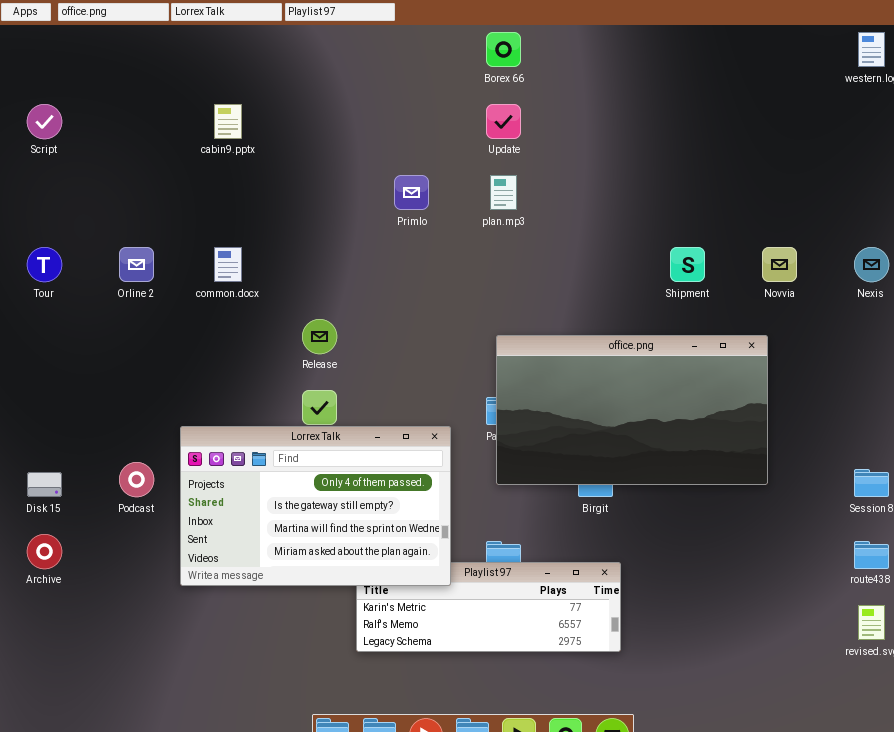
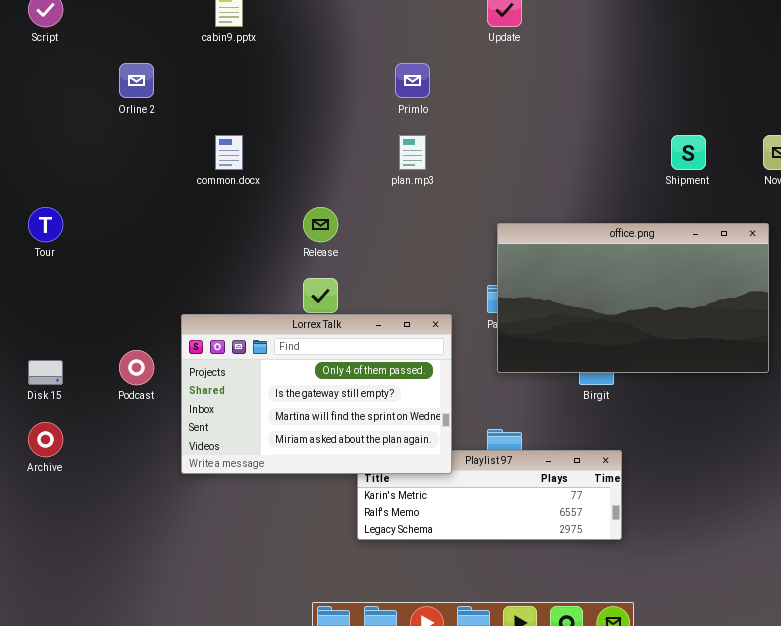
plan.mp3: [490,175,517,210] -> [399,135,426,170], moved
Tour: [27,247,62,282] -> [28,207,63,242], moved
Orline 2: [119,247,154,282] -> [119,63,154,98], moved

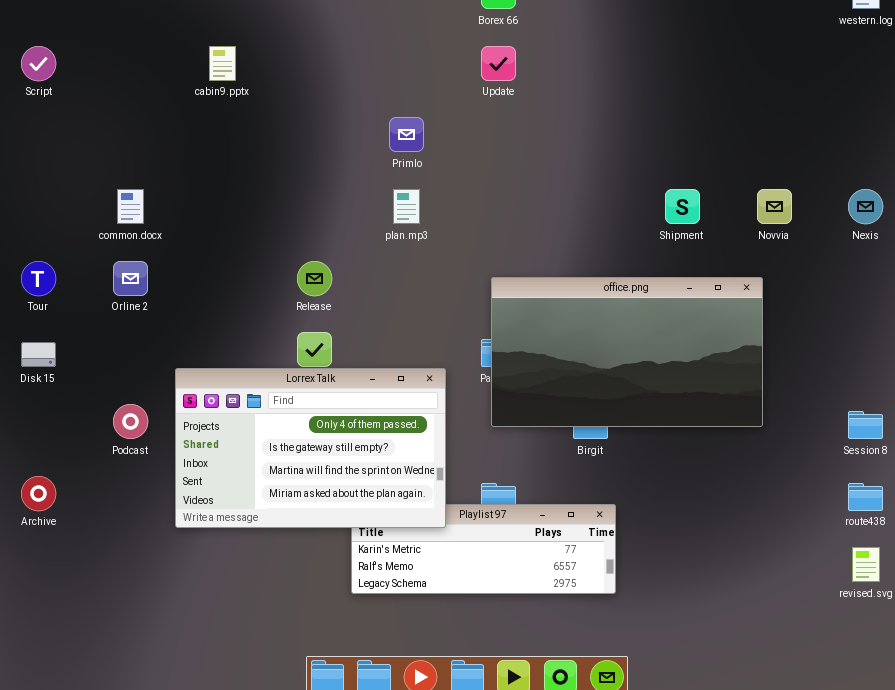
Orline 2: [119,63,154,98] -> [113,261,148,296], moved
common.docx: [215,135,243,170] -> [117,189,144,224], moved
Disk 15: [28,360,63,385] -> [21,342,56,367], moved

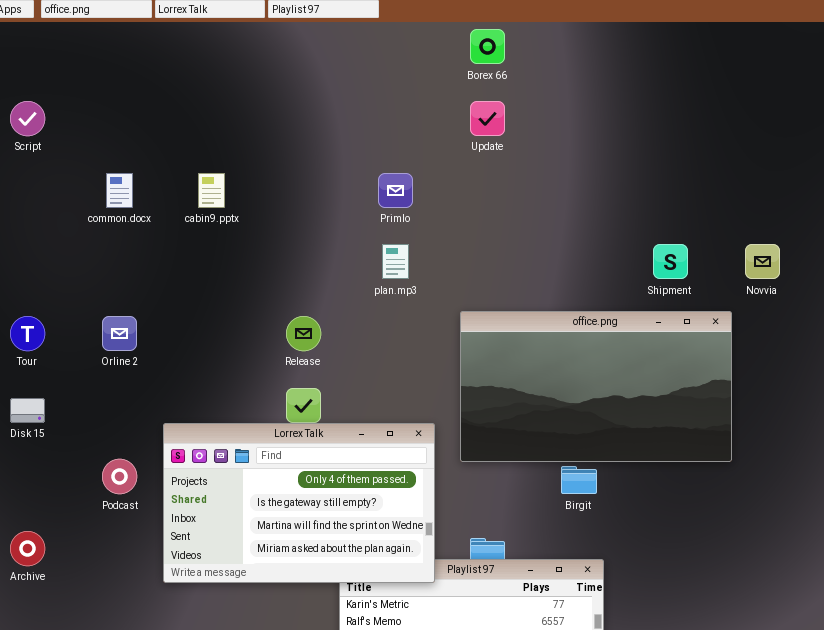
cabin9.pptx: [209,46,236,81] -> [198,173,225,208], moved
common.docx: [117,189,144,224] -> [106,173,133,208], moved
office.png: [491,277,763,427] -> [460,311,732,462], moved

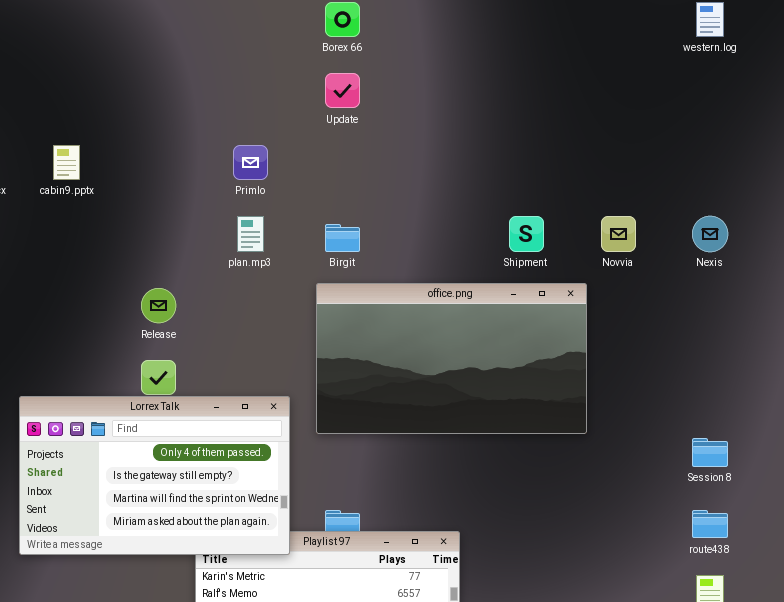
Birgit: [561,466,597,494] -> [325,224,360,252], moved

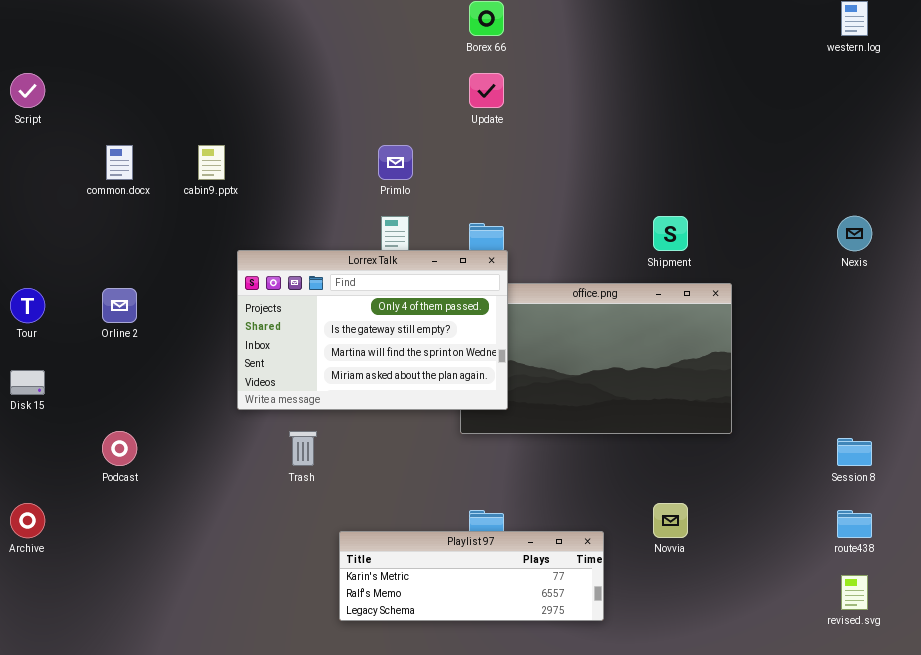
Novvia: [601,216,636,252] -> [653,503,688,538], moved
Lorrex Talk: [19,396,290,555] -> [237,250,508,410], moved

